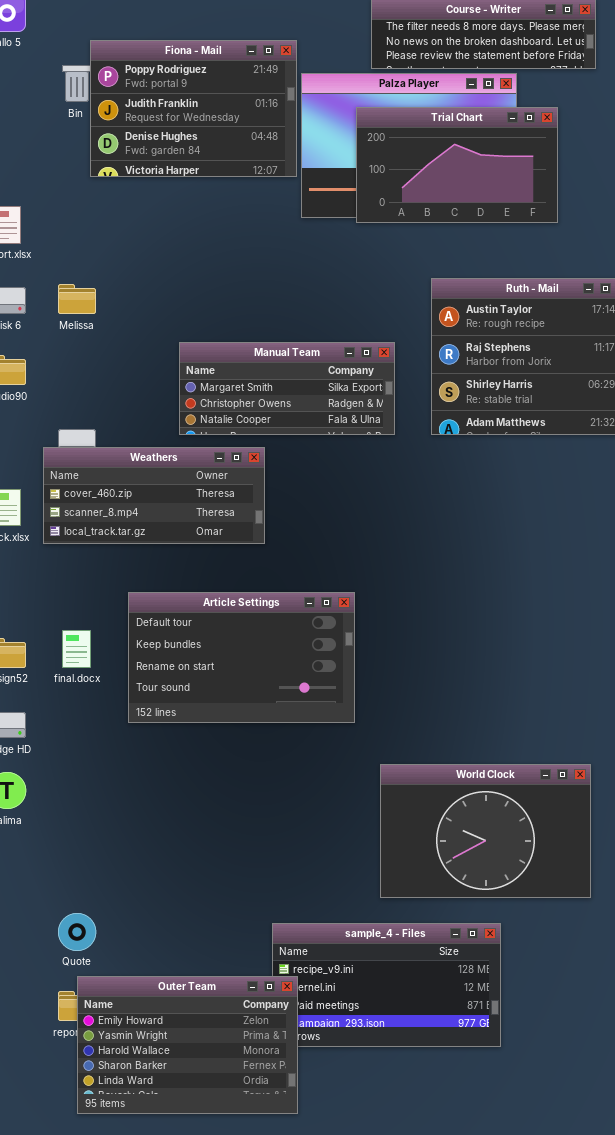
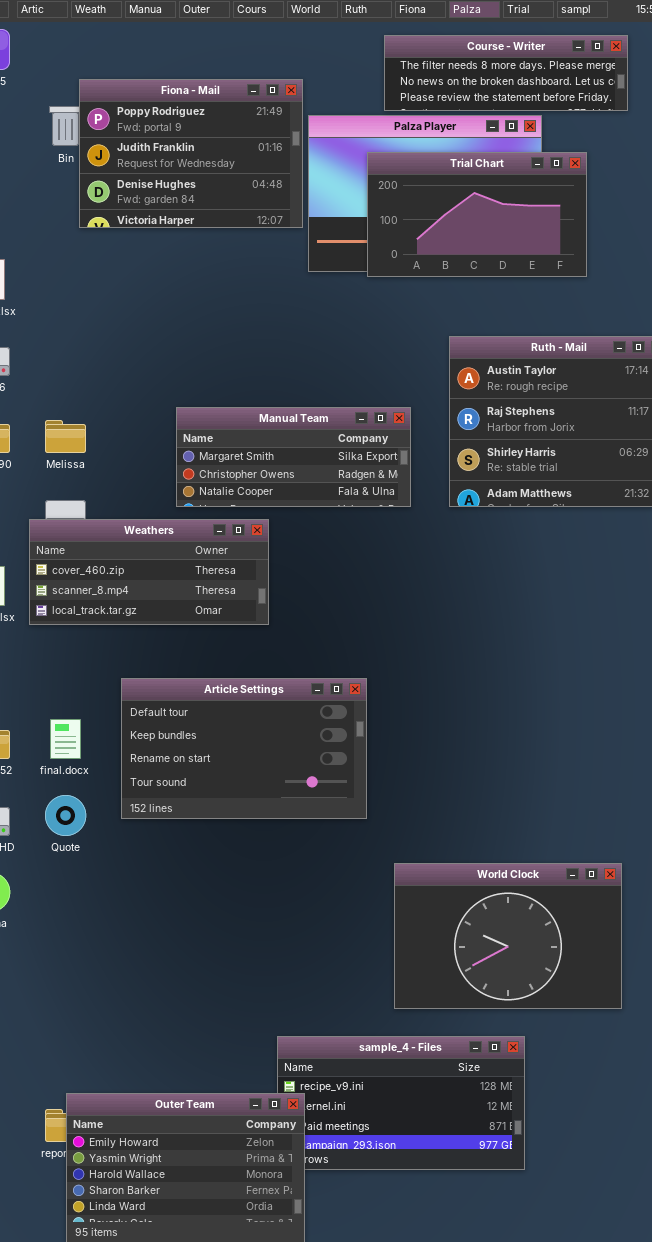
Melissa: [58,284,96,314] -> [45,420,86,453], moved
Quote: [58,913,96,951] -> [45,795,86,836], moved

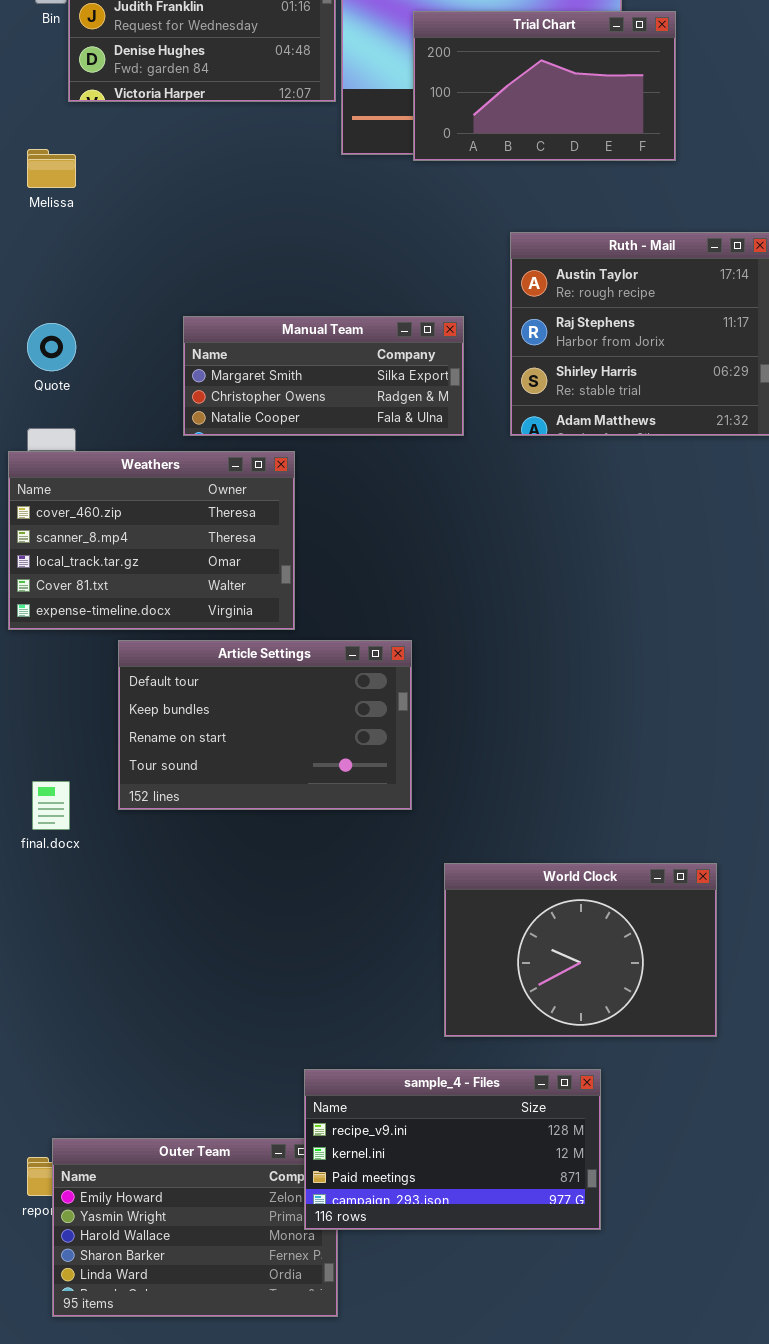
Melissa: [45,420,86,453] -> [27,149,76,188], moved
Weathers: [29,519,269,625] -> [8,451,295,630], resized
final.docx: [50,719,81,759] -> [32,781,70,830], moved
Quote: [45,795,86,836] -> [27,323,76,371], moved
sample_4 - Files: [277,1036,525,1170] -> [304,1069,601,1230], raised

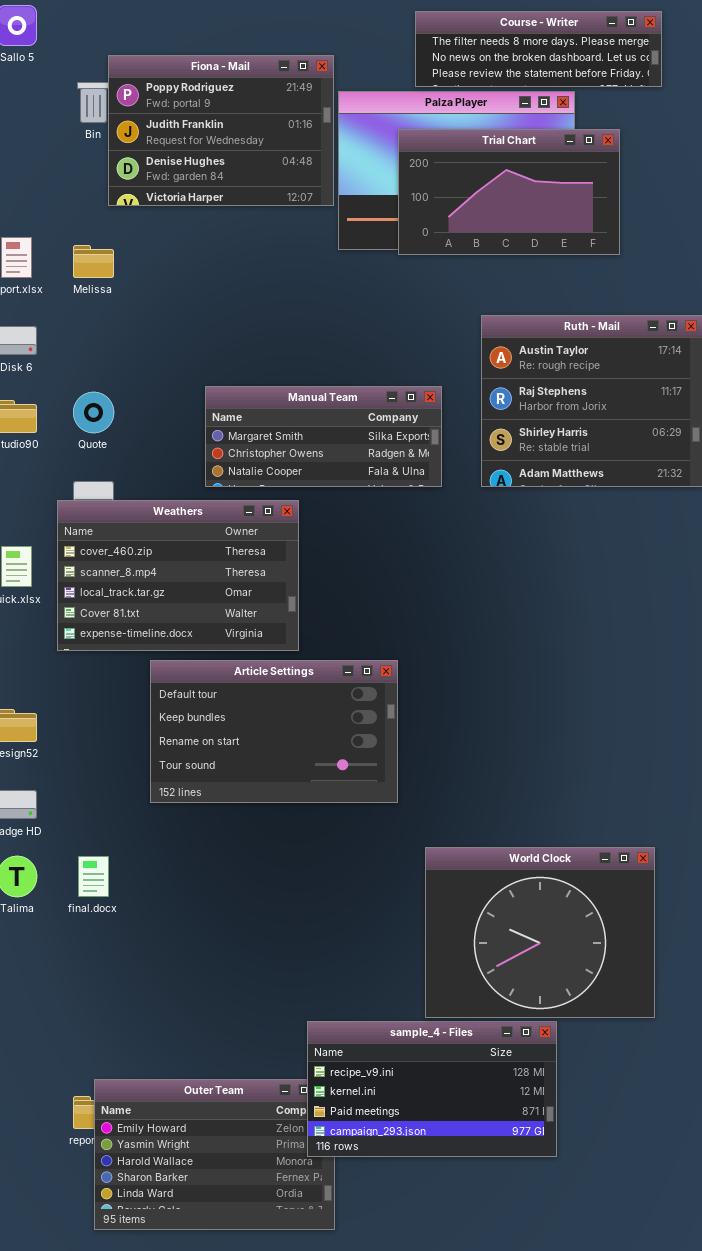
final.docx: [32,781,70,830] -> [78,856,109,897], moved
World Clock: [444,863,717,1037] -> [425,847,655,1018], resized

